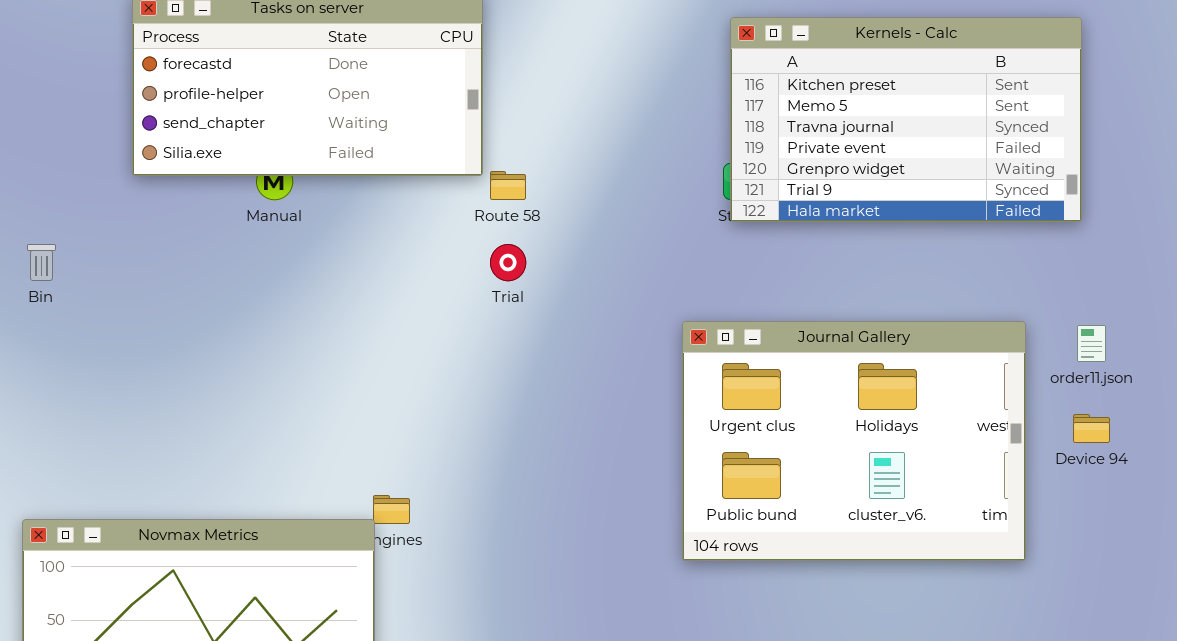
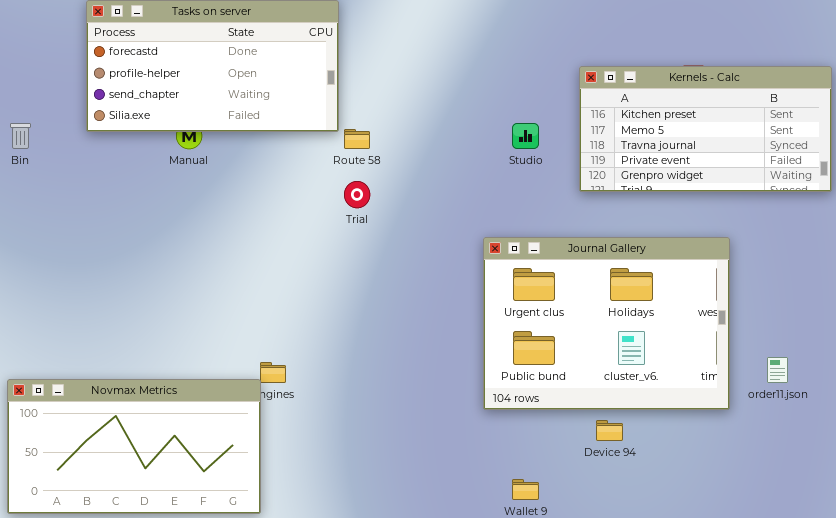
Kernels - Calc: [730,17,1082,222] -> [579,66,832,192], moved, resized
Bin: [27,244,56,281] -> [10,123,31,149], moved
order11.json: [1077,325,1106,362] -> [767,357,788,383], moved
Device 94: [1073,414,1110,443] -> [596,420,623,441], moved

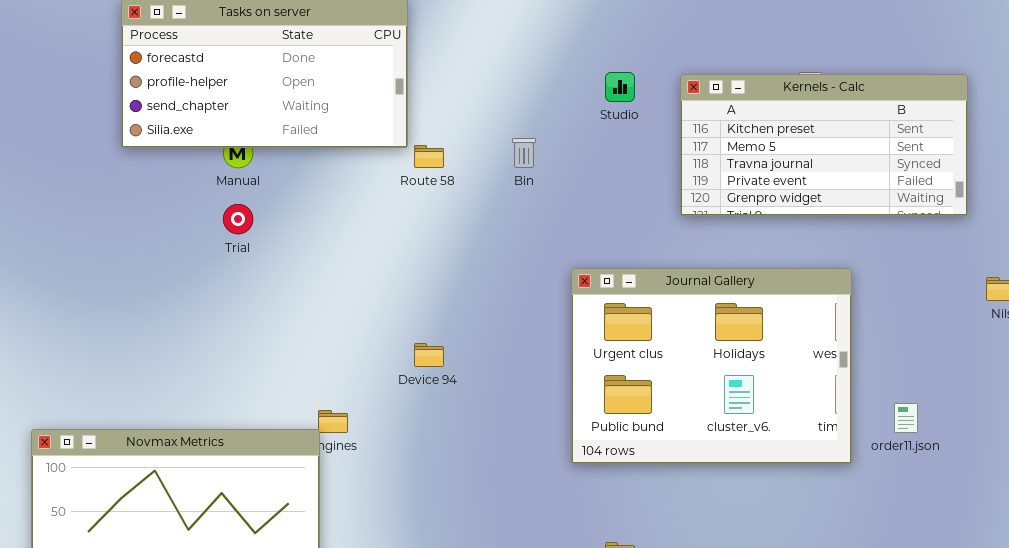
Bin: [10,123,31,149] -> [512,138,536,168], moved
Studio: [512,123,539,149] -> [605,72,635,102], moved
Trial: [344,181,370,208] -> [223,204,253,234], moved
Device 94: [596,420,623,441] -> [414,343,444,367], moved

